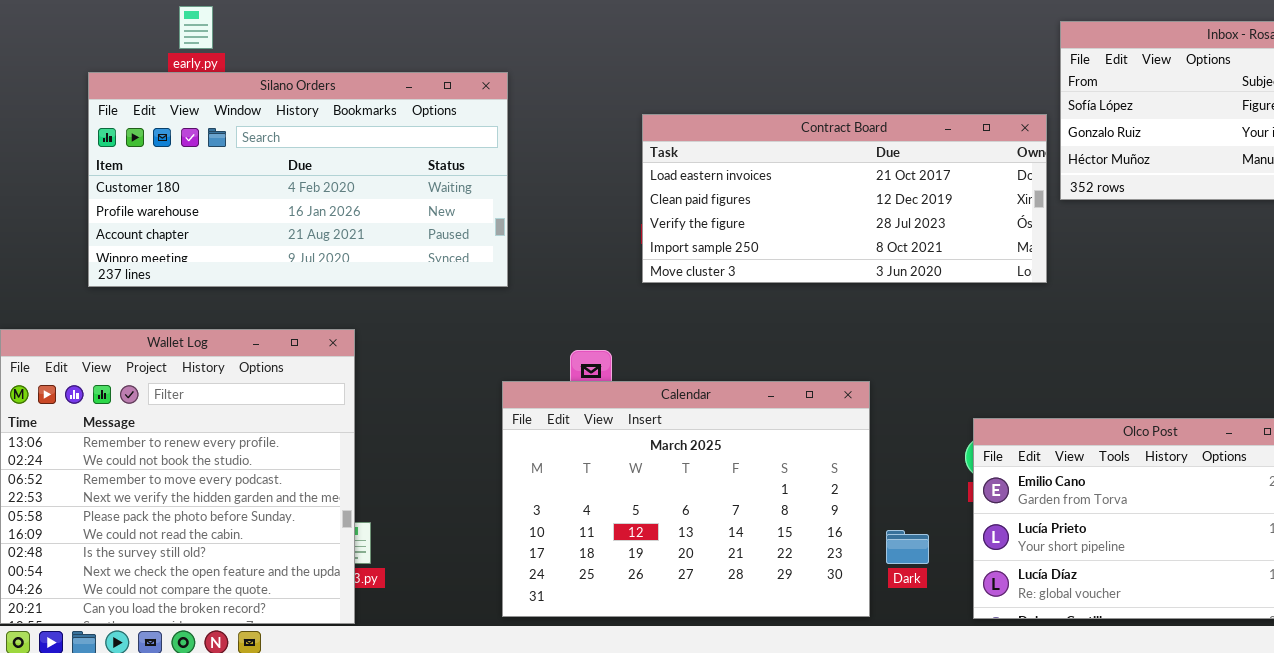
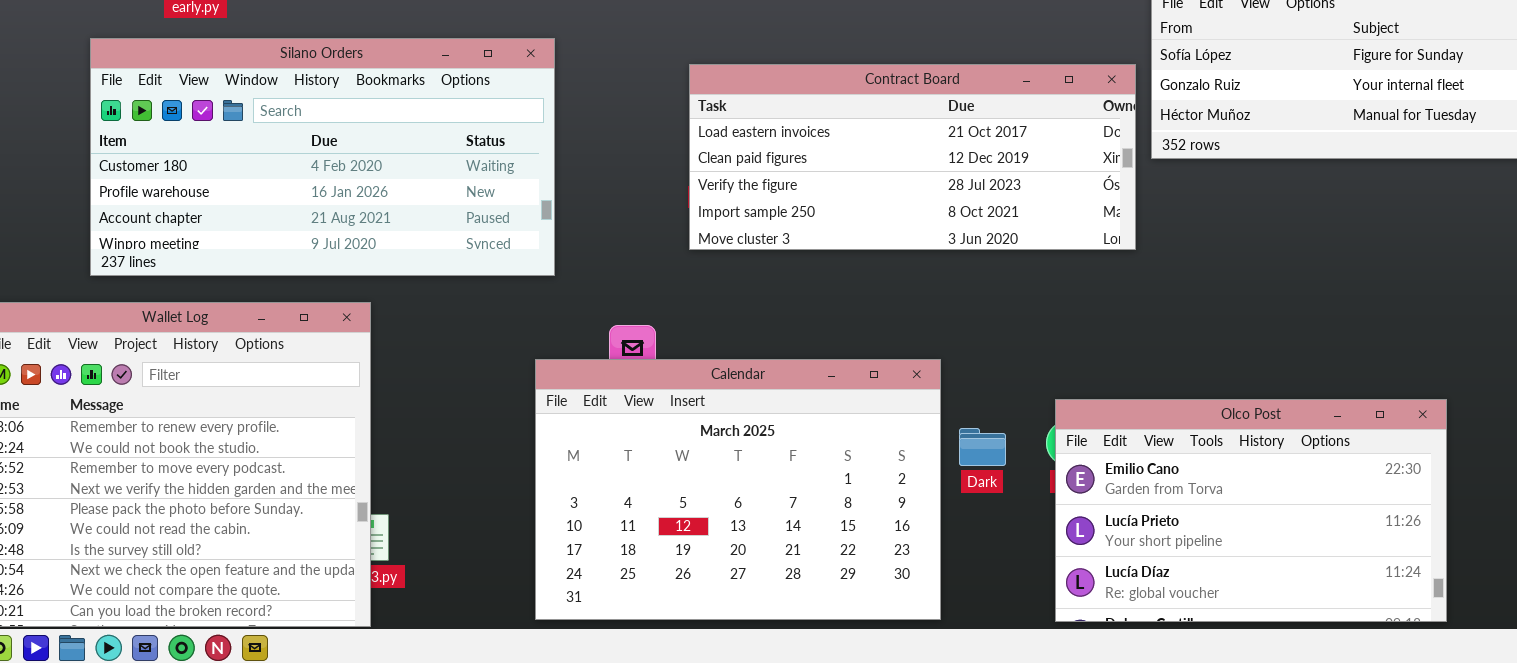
Silano Orders: [88,72,508,287] -> [90,38,555,276], moved
Dark: [886,530,929,564] -> [959,428,1006,466], moved

